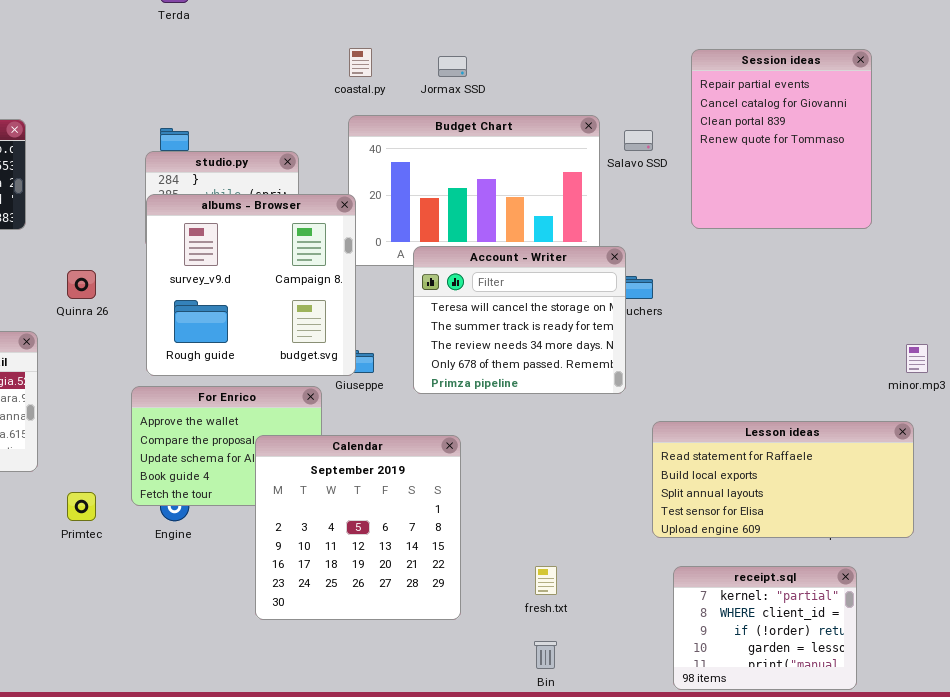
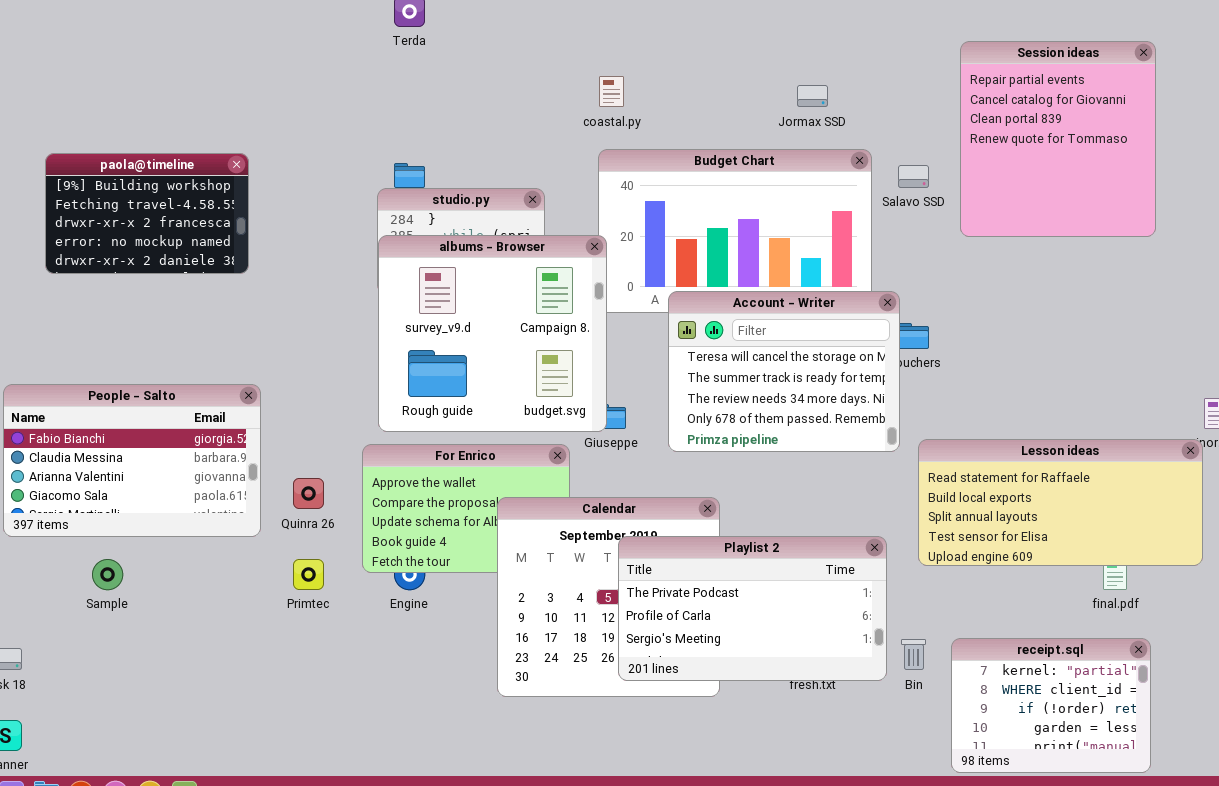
Session ideas: [691,49,872,229] -> [960,41,1156,237], moved
Jormax SSD: [438,56,467,77] -> [797,85,828,107], moved
Quinra 26: [67,270,96,299] -> [293,478,324,509], moved
Lesson ideas: [652,421,914,538] -> [918,439,1203,566], moved
Playlist 2: none -> [618,536,887,681], opened
Bin: [534,641,557,669] -> [901,639,926,670], moved

